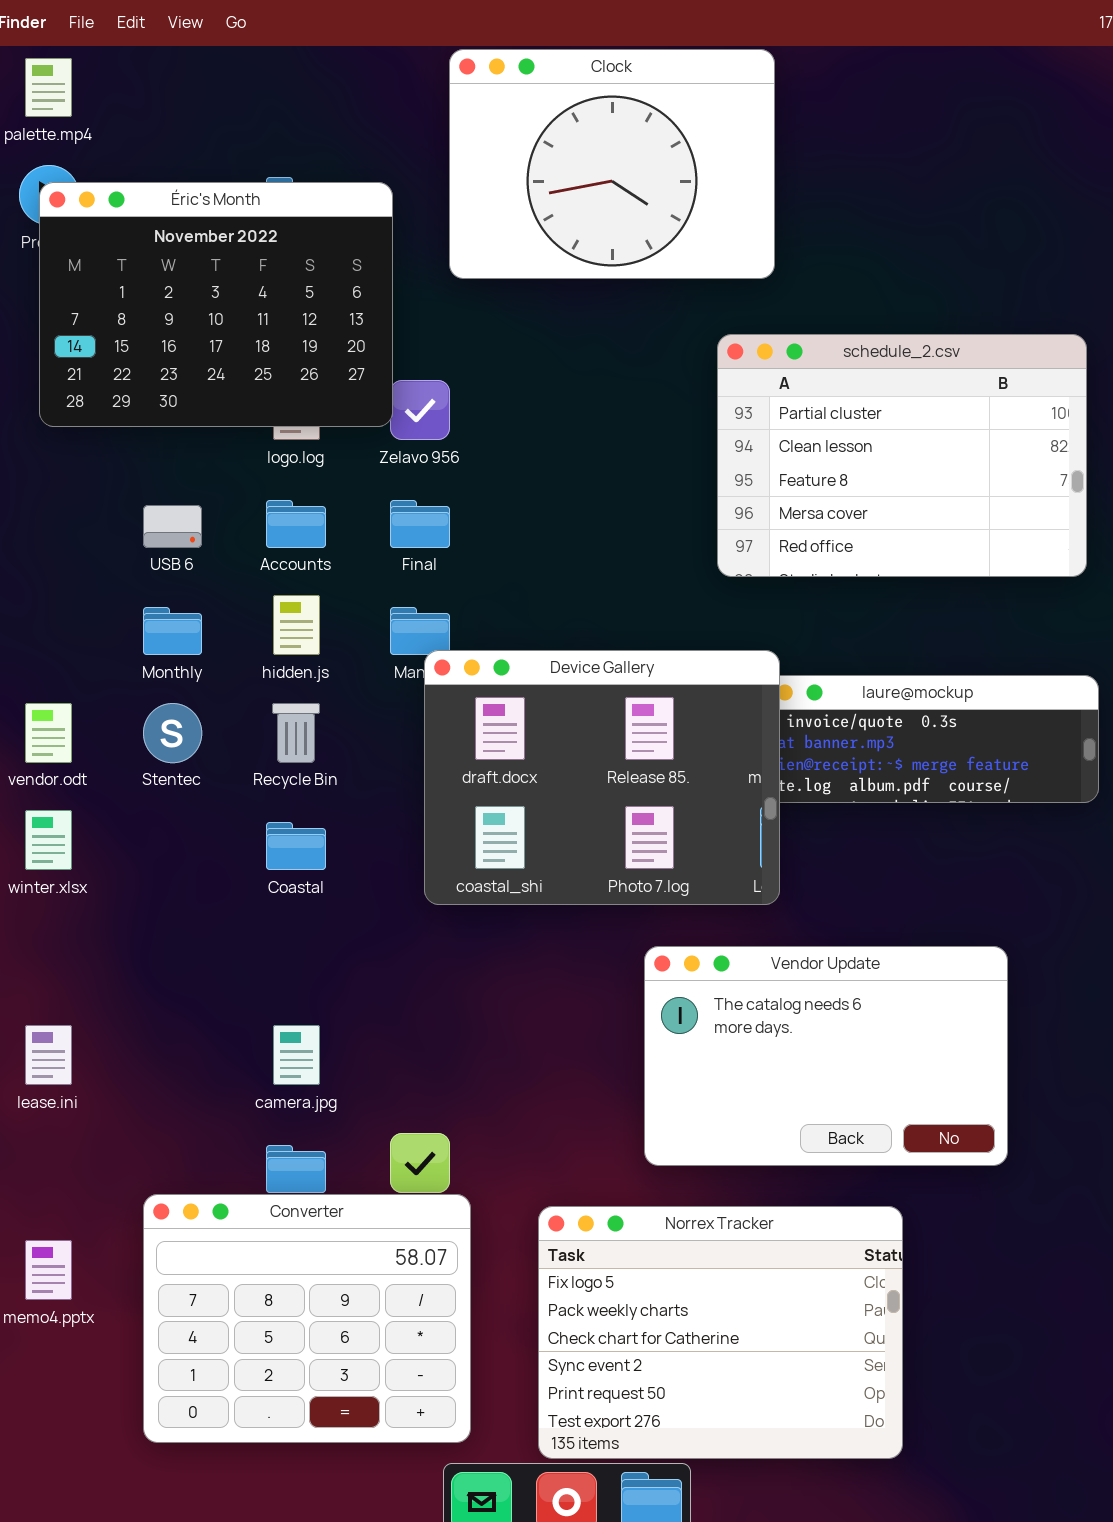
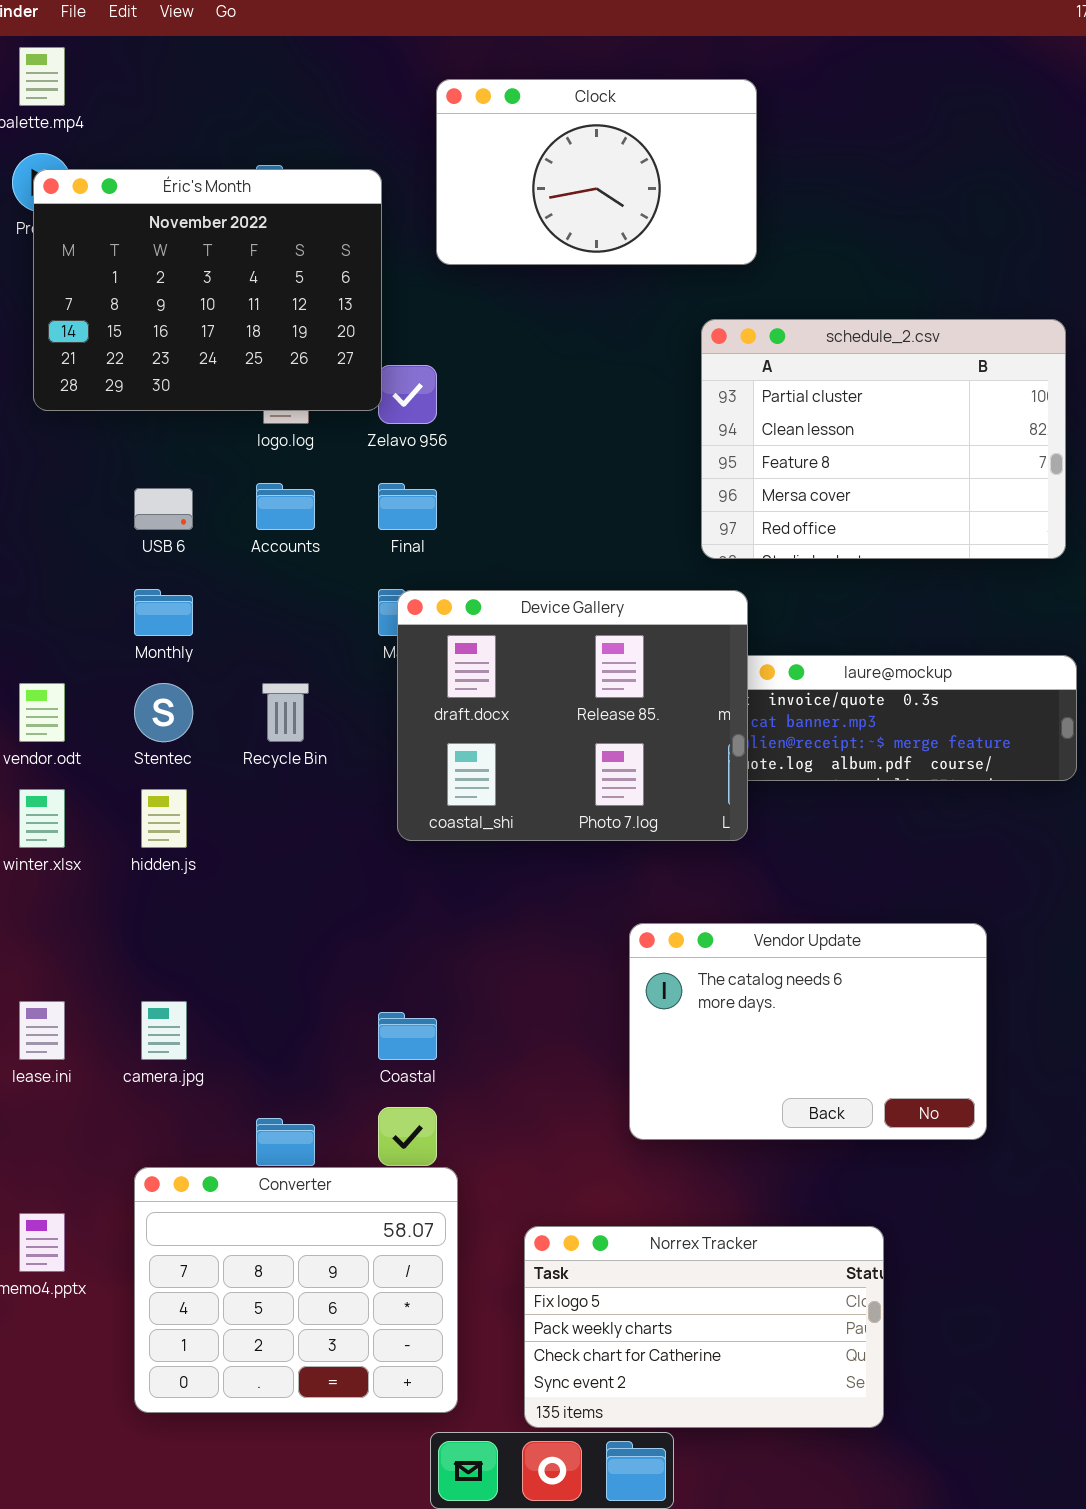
Clock: [449,49,775,279] -> [436,79,757,265], resized
hidden.js: [273,595,320,655] -> [141,789,187,848], moved
Device Gallery: [424,650,780,905] -> [397,590,748,841], moved
Coastal: [266,822,326,870] -> [378,1012,437,1060], moved
camera.jpg: [273,1025,320,1085] -> [141,1001,187,1060], moved
Norrex Tracker: [538,1206,903,1459] -> [524,1226,884,1428], resized

